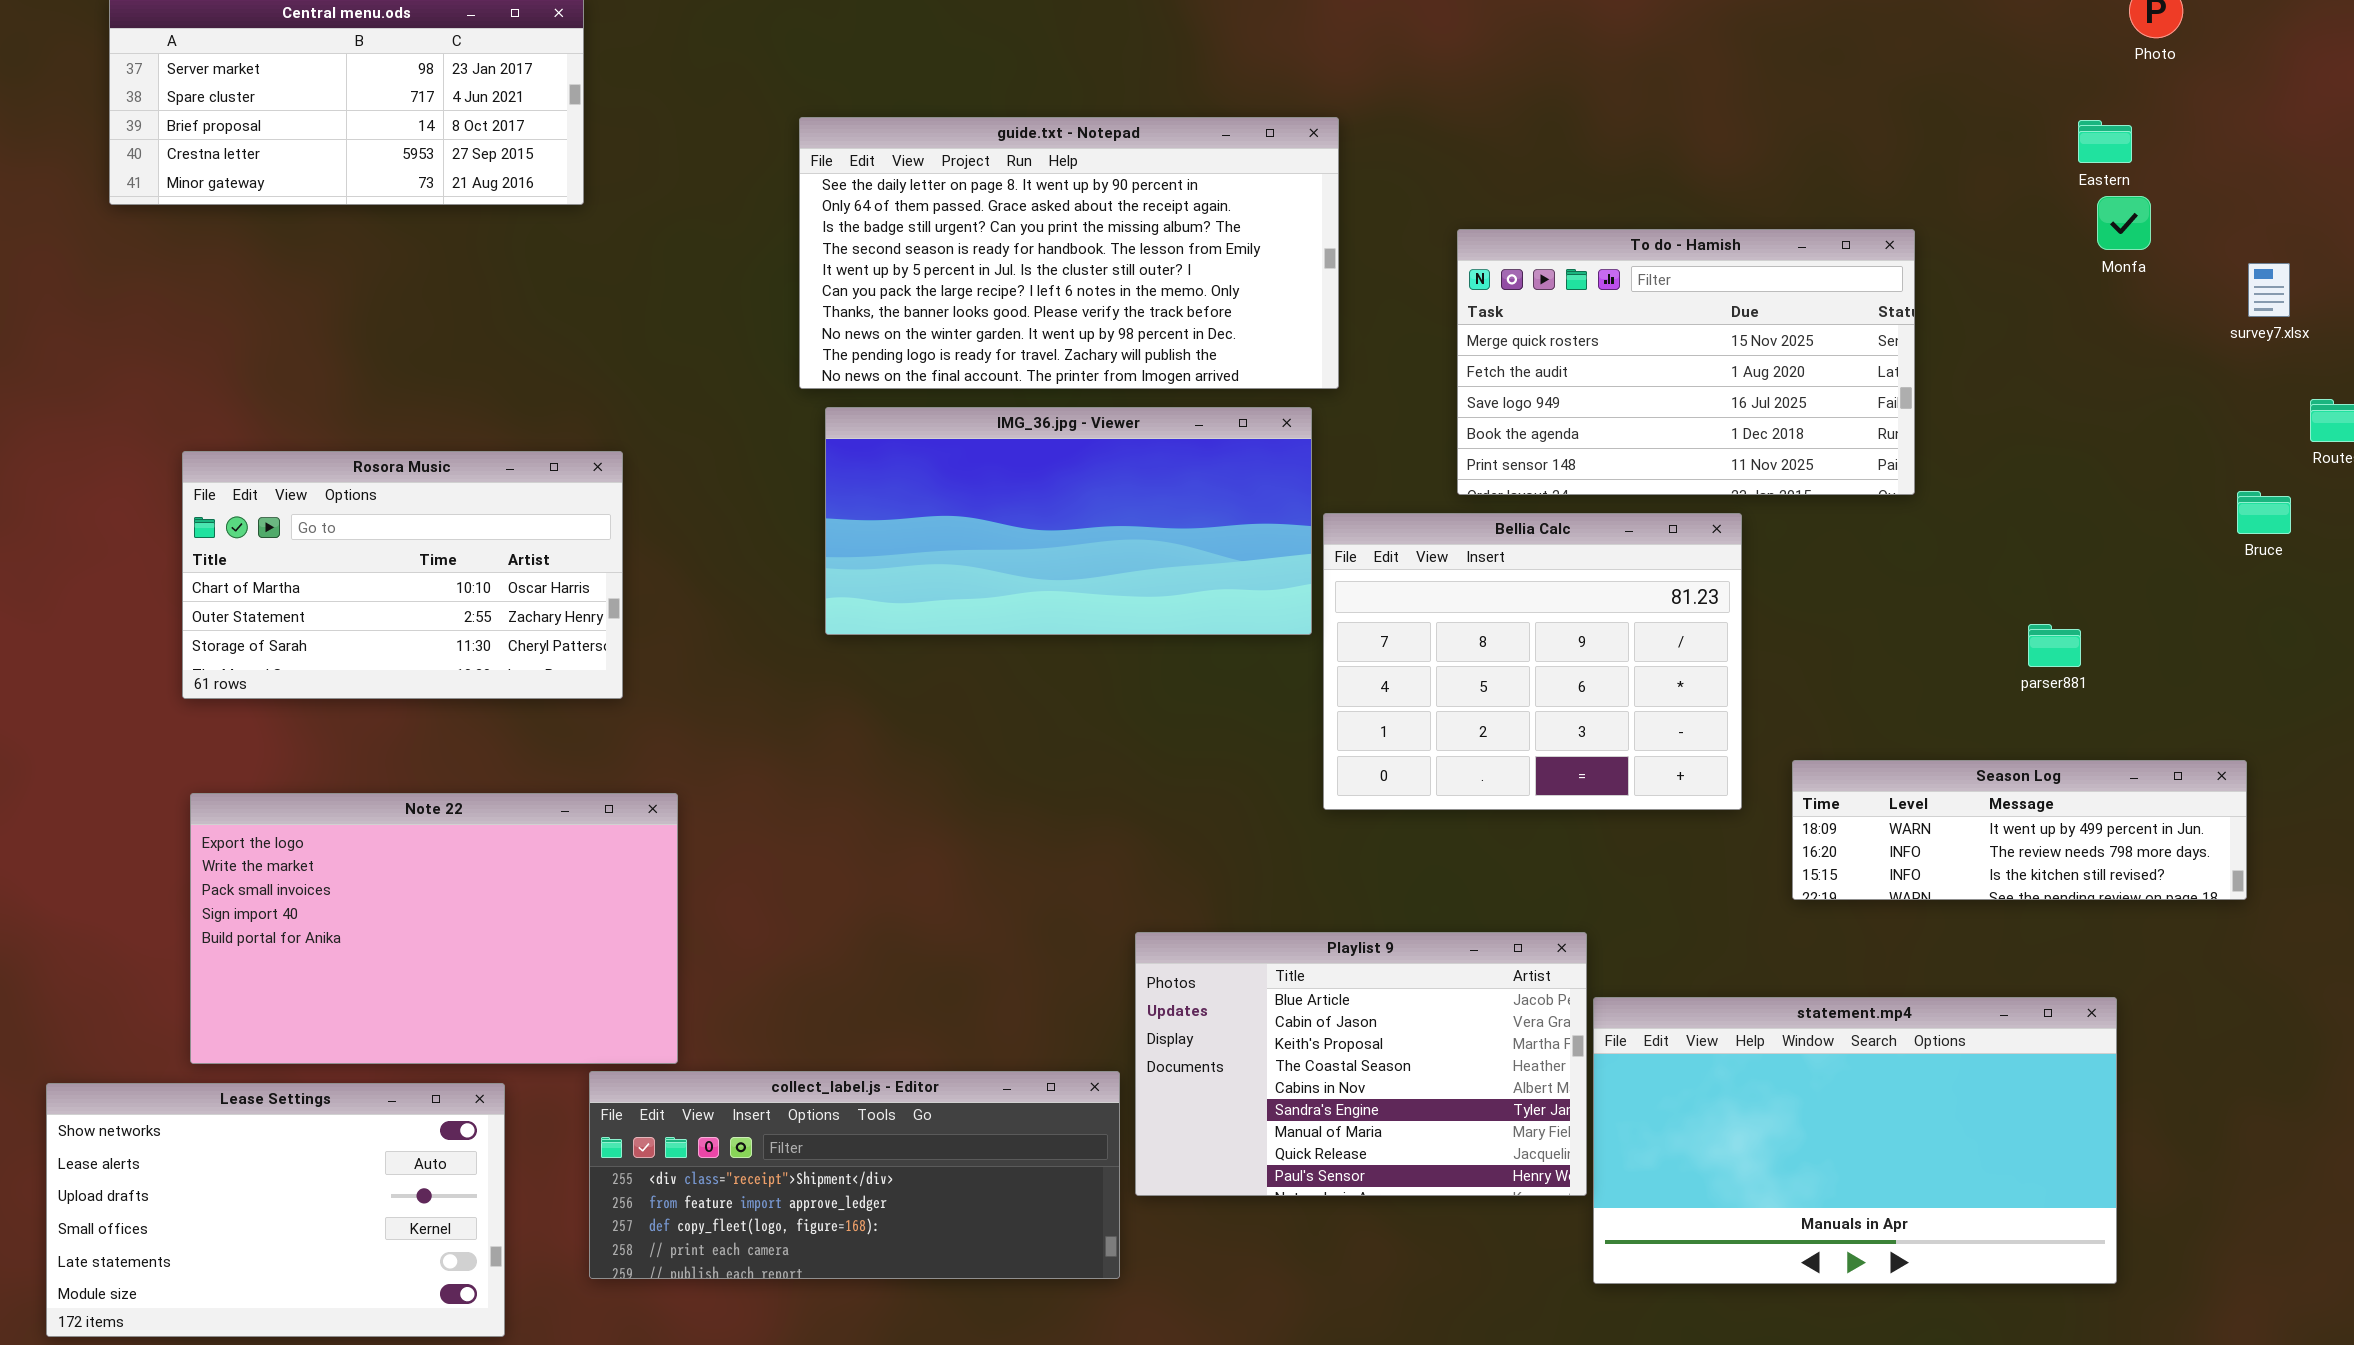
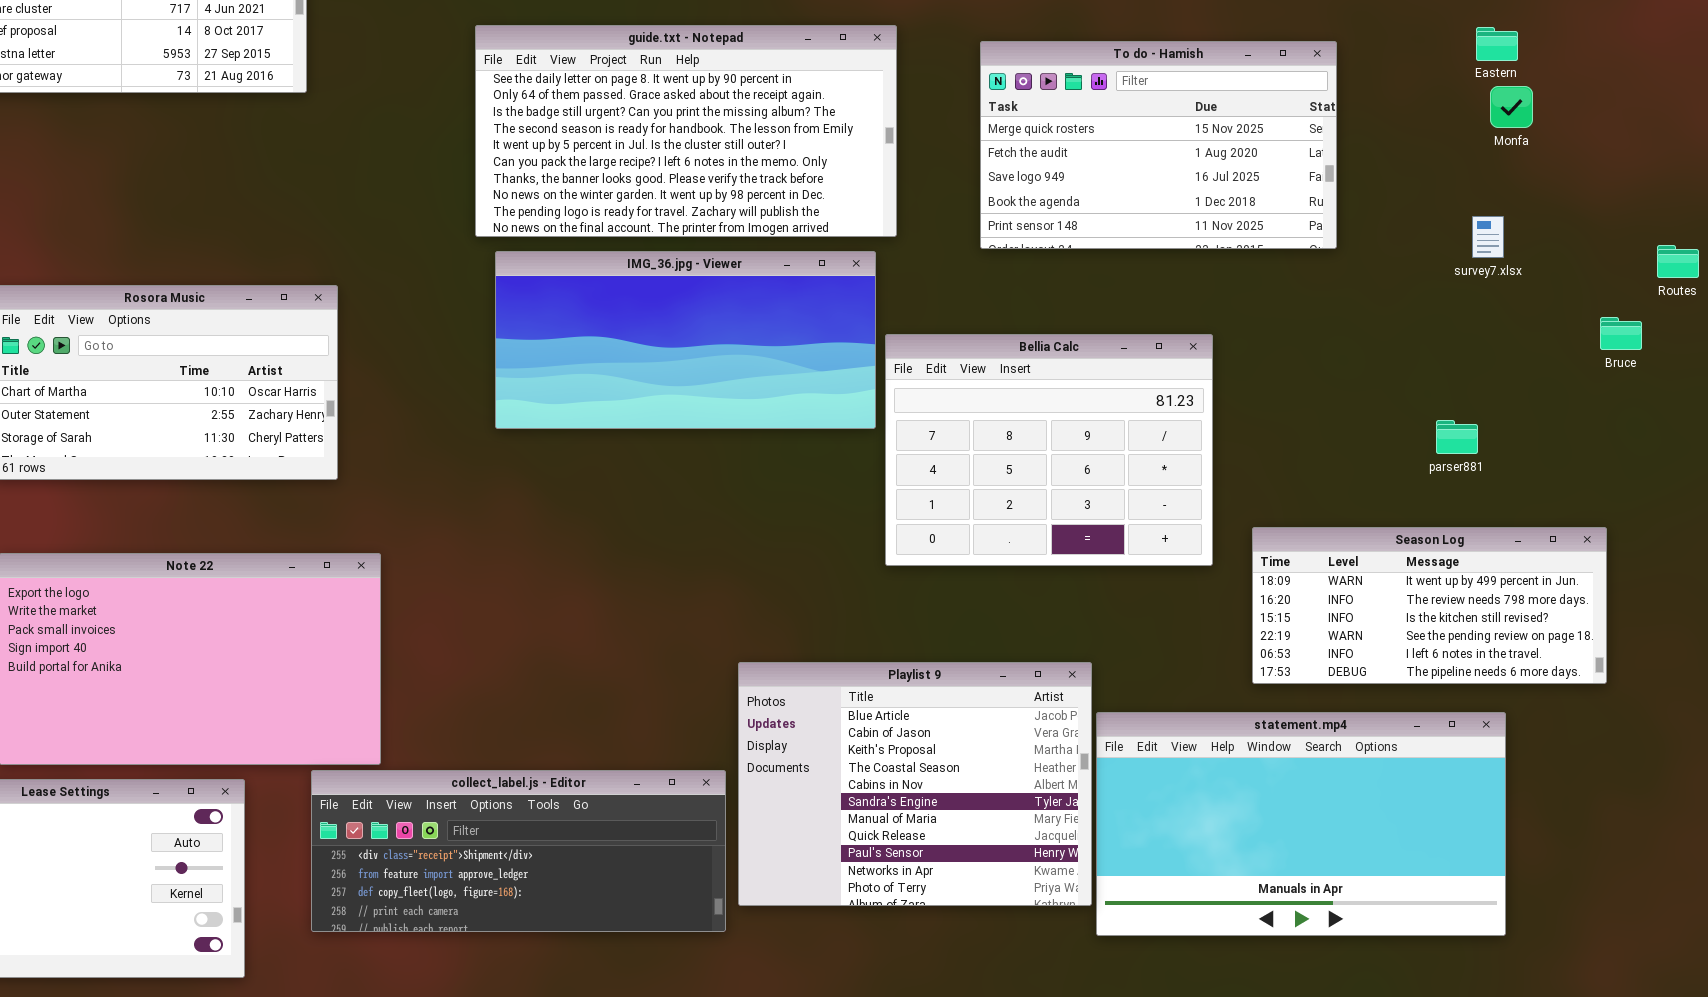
To do - Hamish: [1457,229,1915,495] -> [980,41,1337,249], moved
survey7.xlsx: [2248,263,2290,317] -> [1472,216,1504,258], moved
Season Log: [1792,760,2247,900] -> [1252,527,1607,684], resized
Playlist 9: [1135,932,1587,1196] -> [738,662,1092,906], resized

